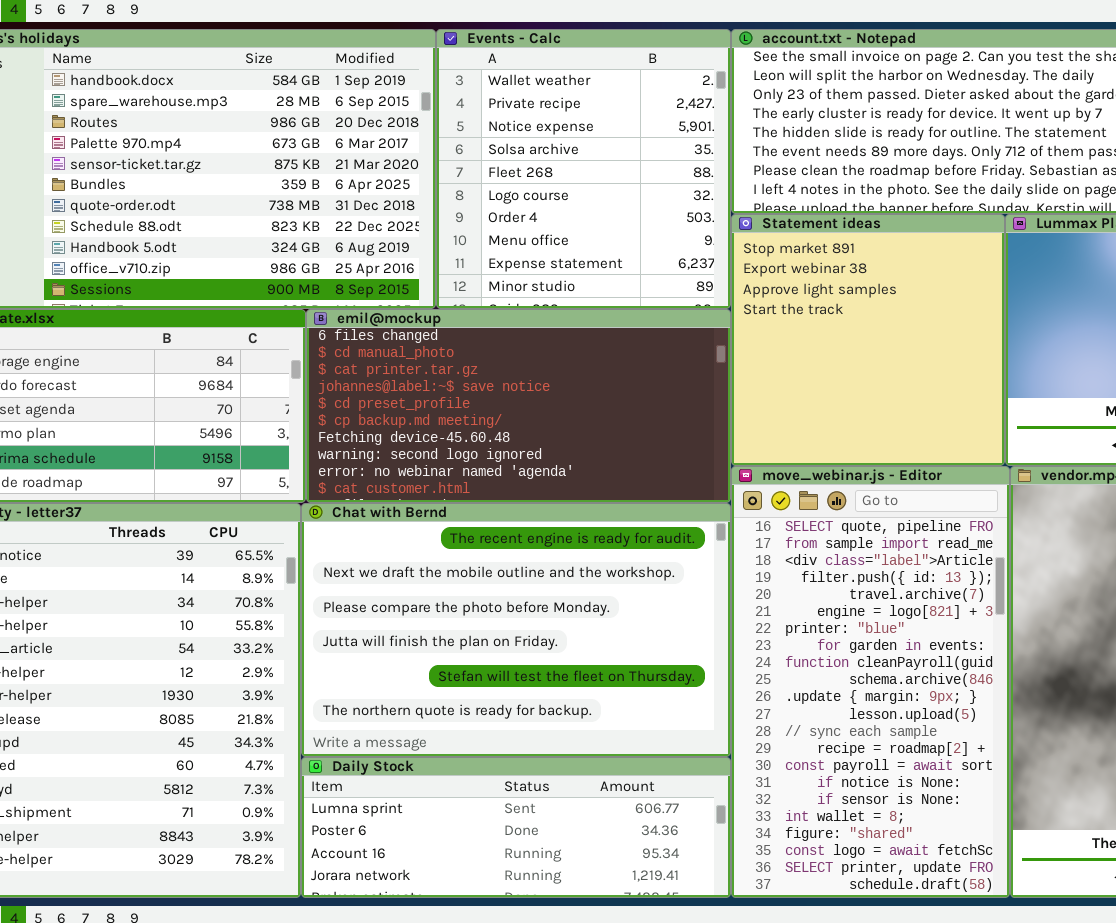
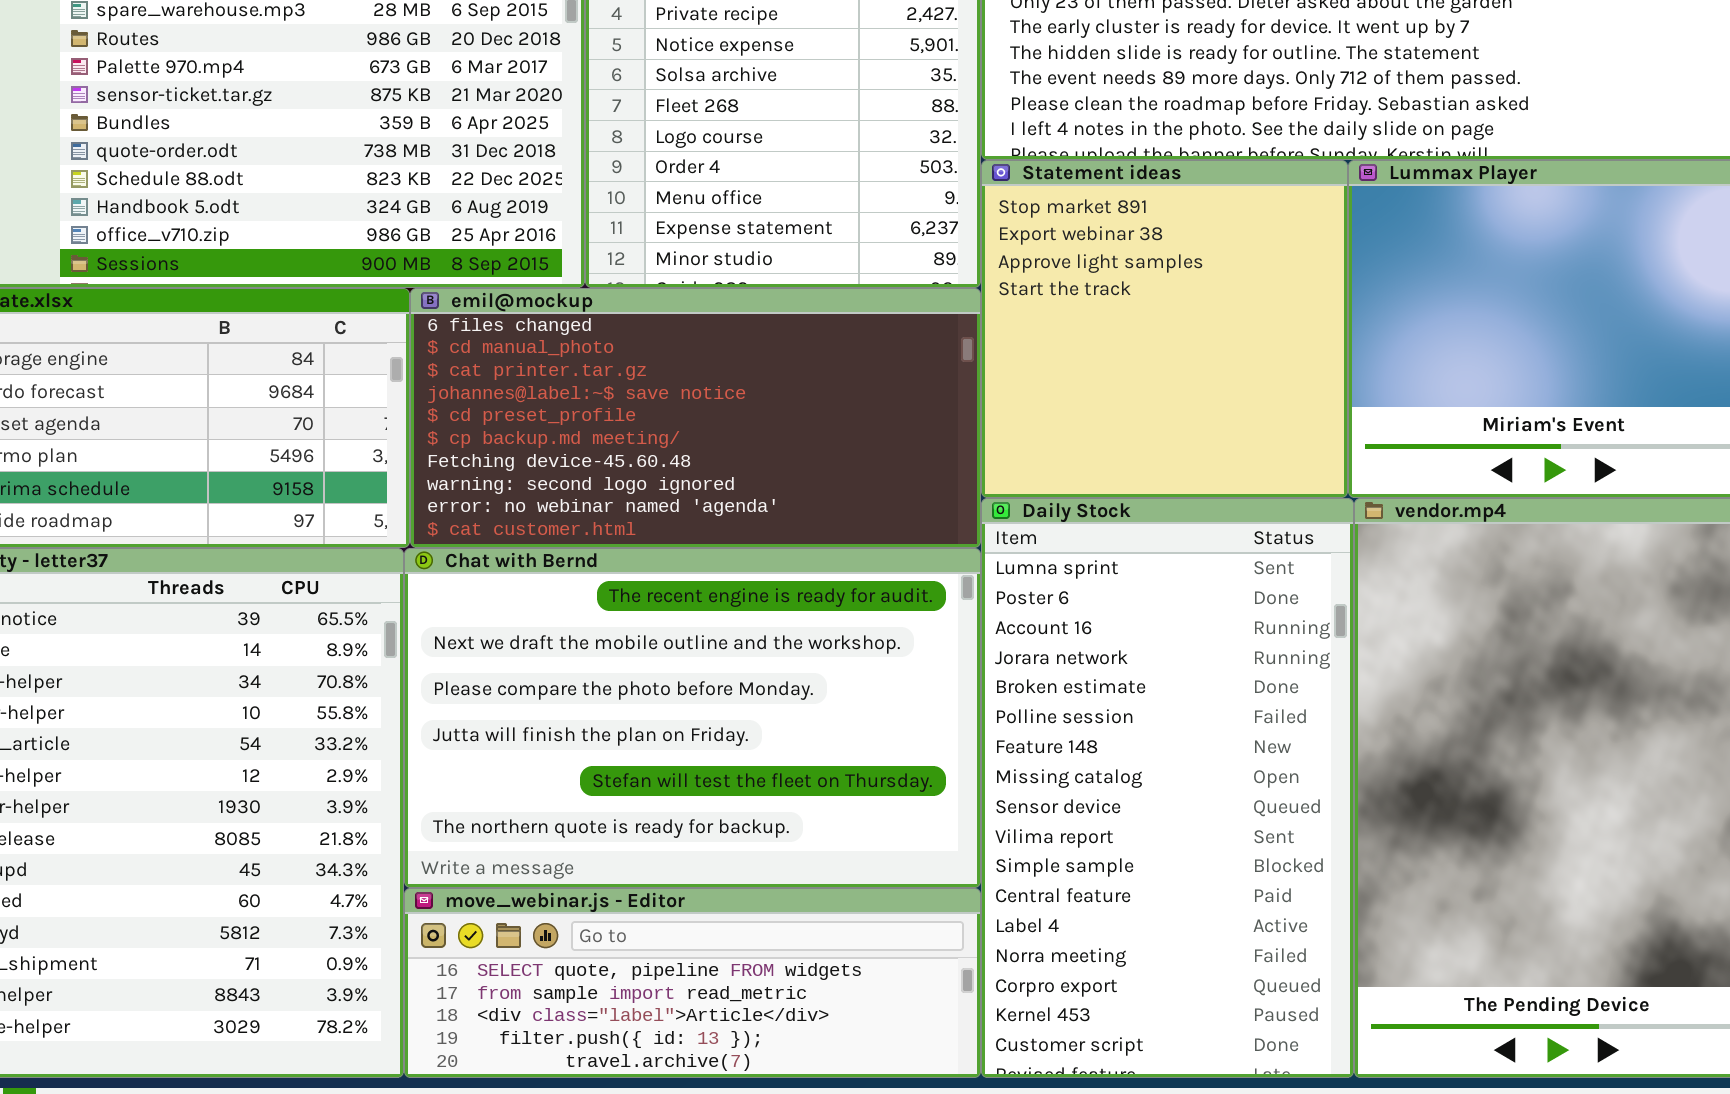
move_webinar.js - Editor: [731,466,1010,898] -> [404,888,981,1078], moved, resized
Daily Stock: [301,757,731,898] -> [981,498,1354,1078], moved, resized

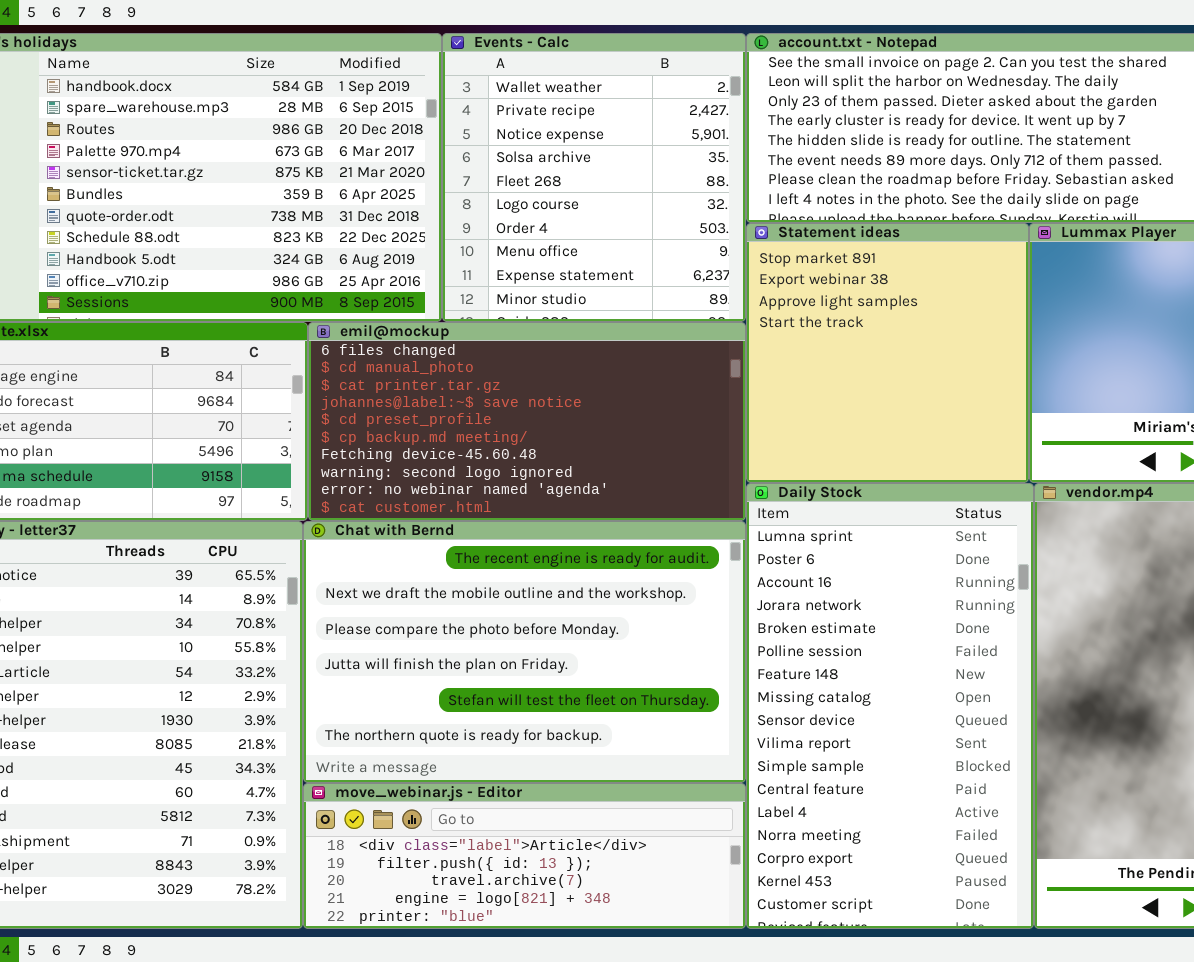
move_webinar.js - Editor: [404,888,981,1078] -> [303,783,746,929], scrolled down 2 rows

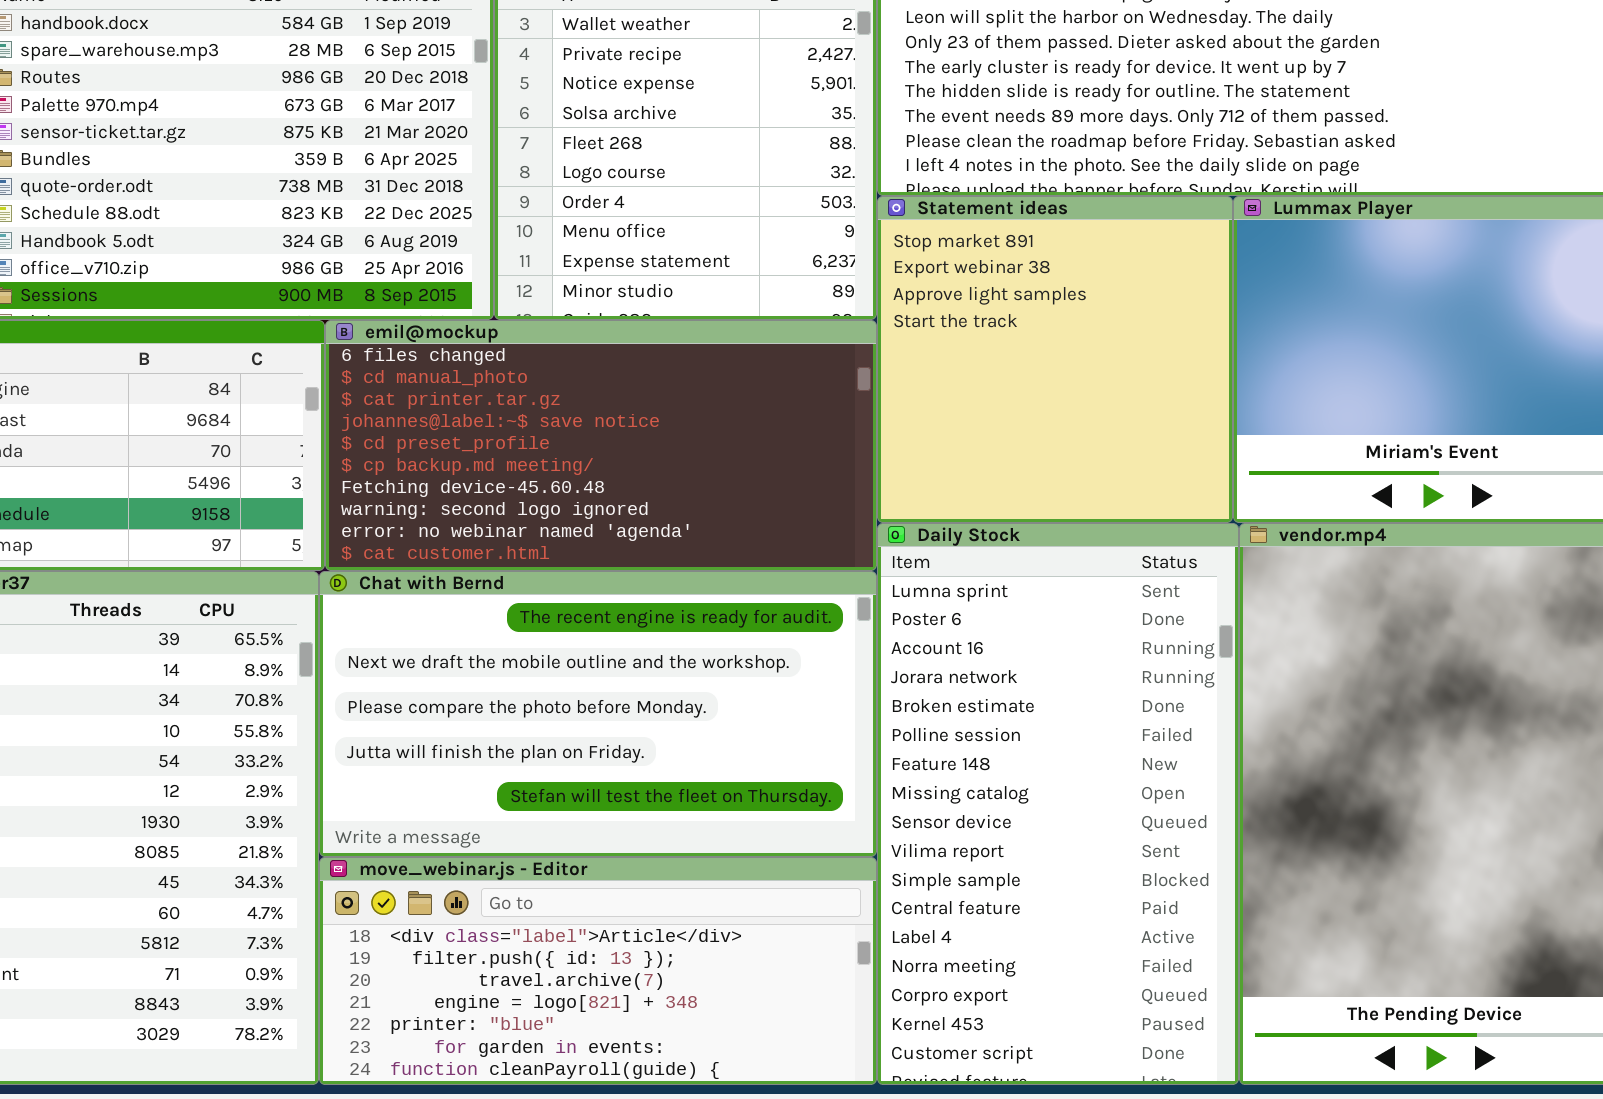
Chat with Bernd: [303,521,746,783] -> [319,571,877,857], resized
move_webinar.js - Editor: [303,783,746,929] -> [319,857,877,1085], resized

